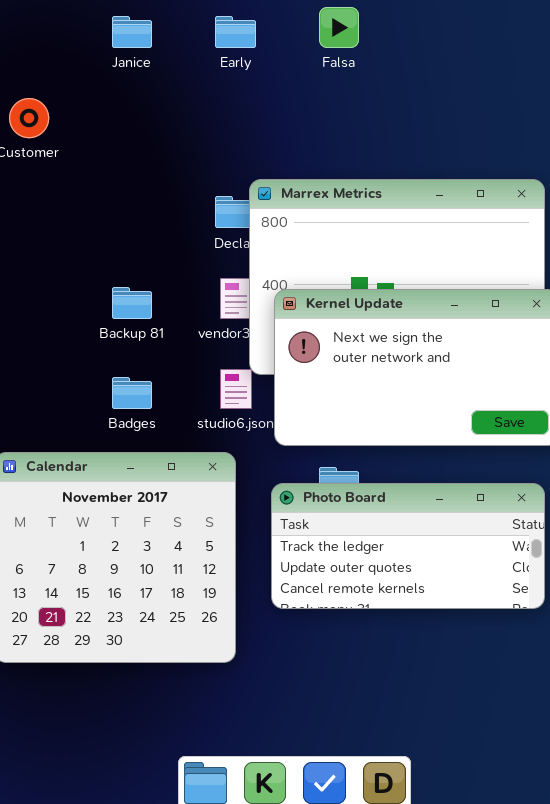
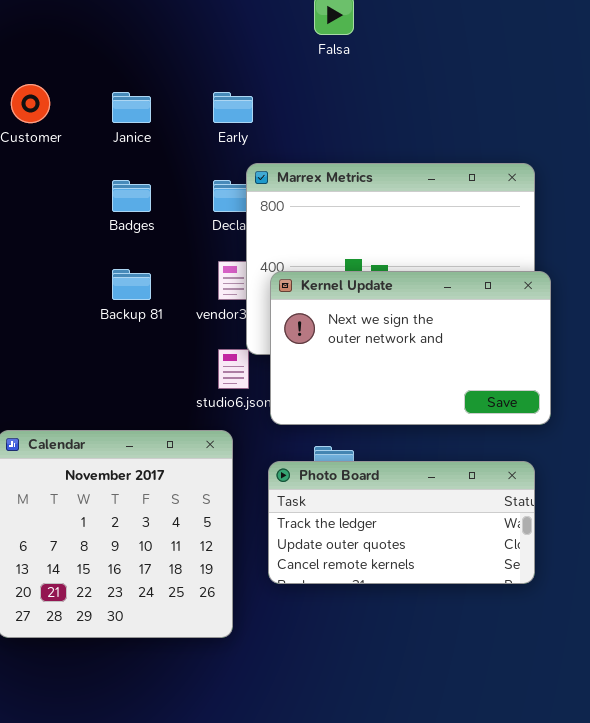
Janice: [112,16,152,48] -> [112,92,151,123], moved
Early: [215,16,256,48] -> [213,92,253,123], moved
Badges: [112,377,152,409] -> [112,180,151,212], moved

